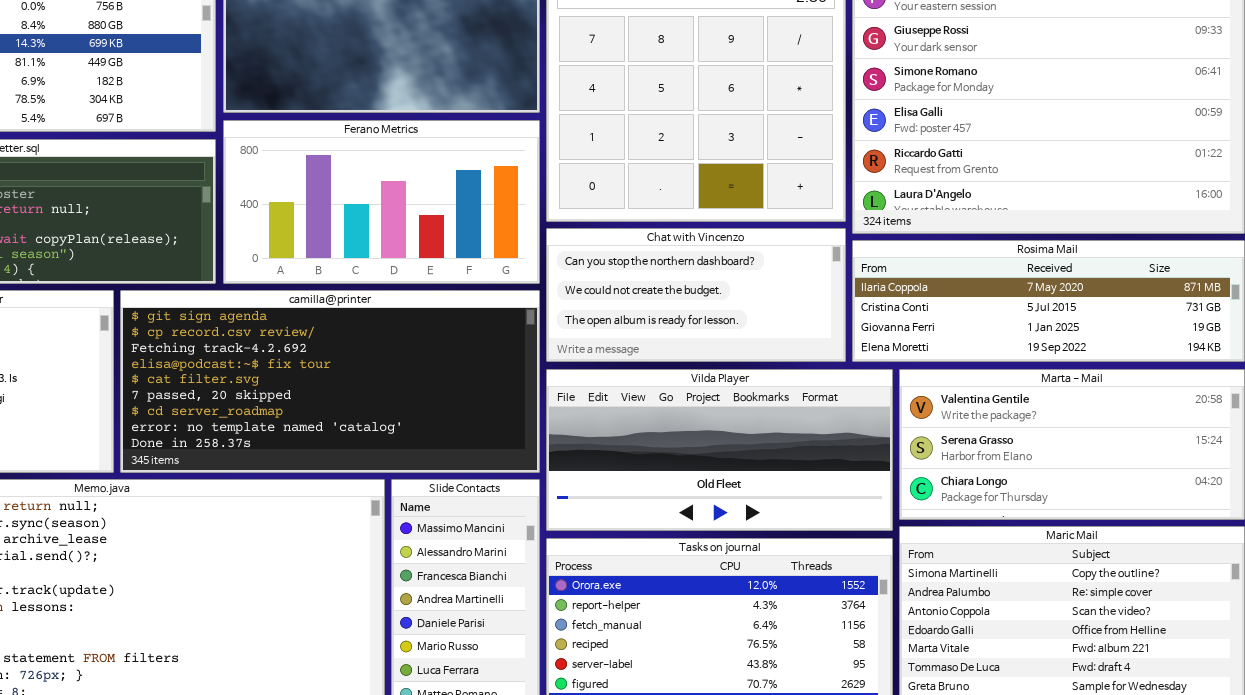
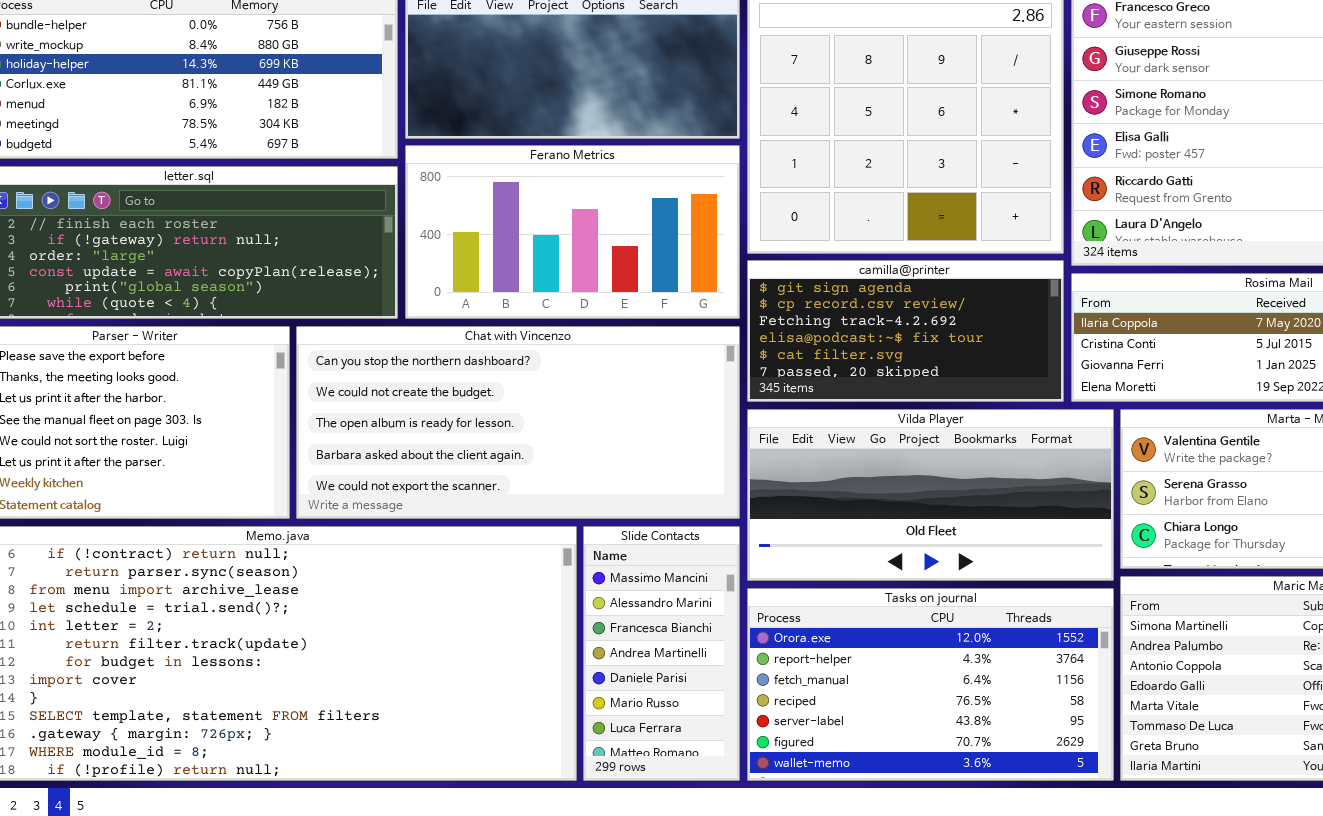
Chat with Vincenzo: [546,228,846,362] -> [296,326,740,519], moved, resized
camilla@printer: [120,290,540,473] -> [747,260,1064,402], moved, resized

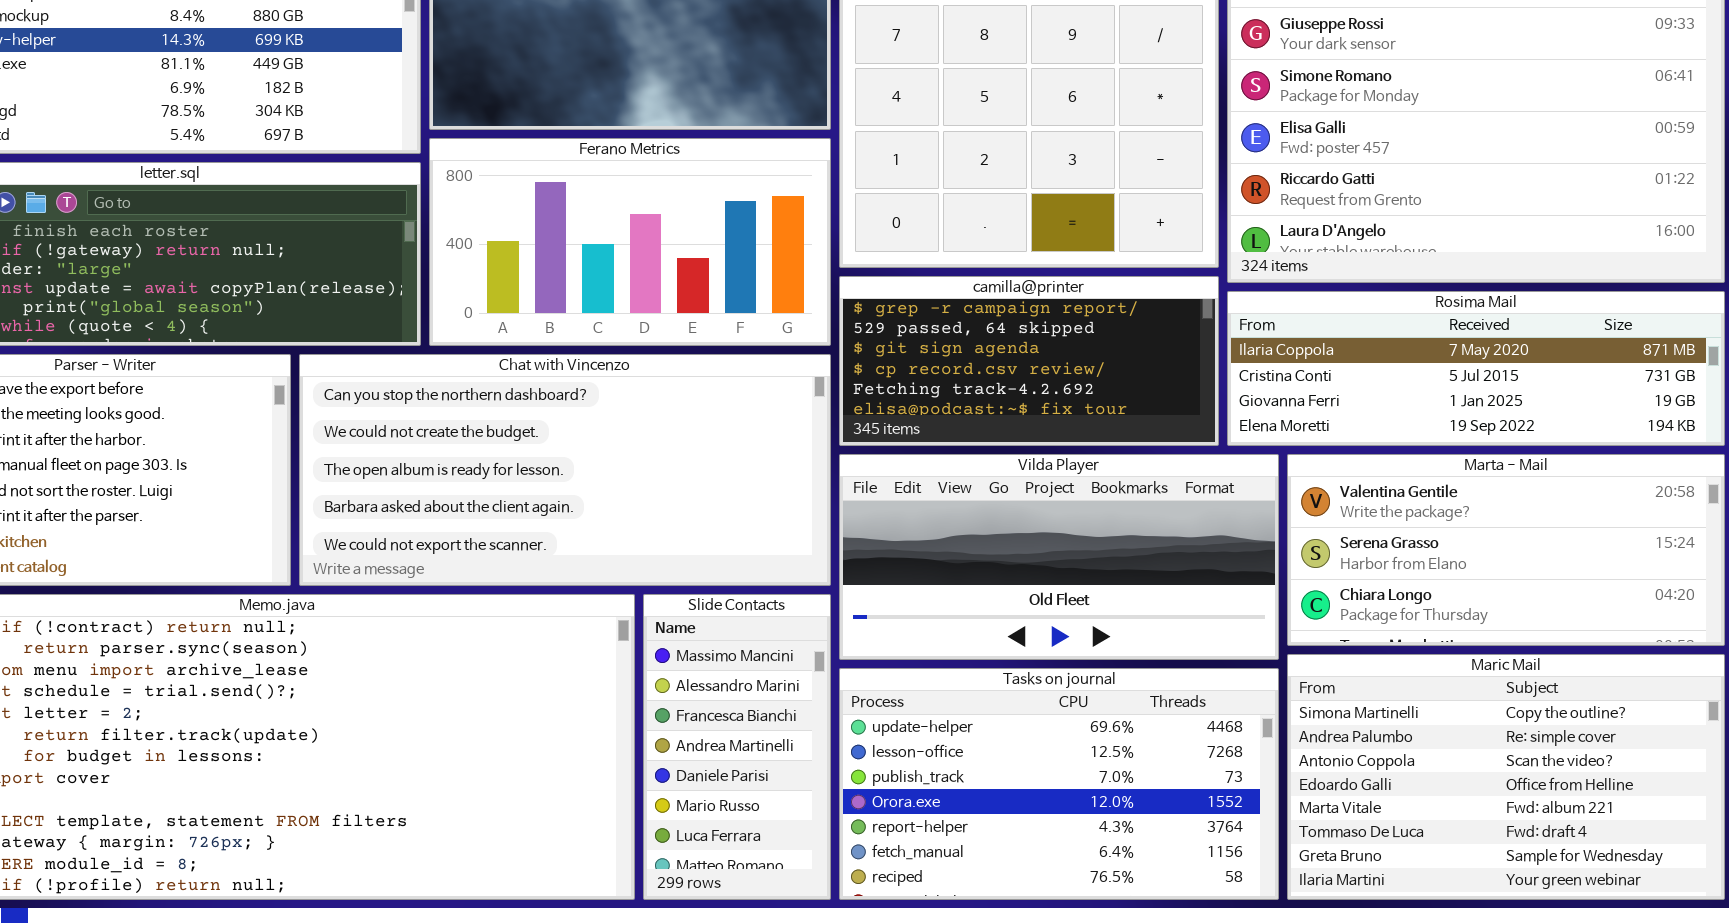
camilla@printer: [747,260,1064,402] -> [839,276,1219,446], scrolled up 2 rows
Tasks on journal: [747,588,1114,781] -> [839,668,1279,900], scrolled up 3 rows

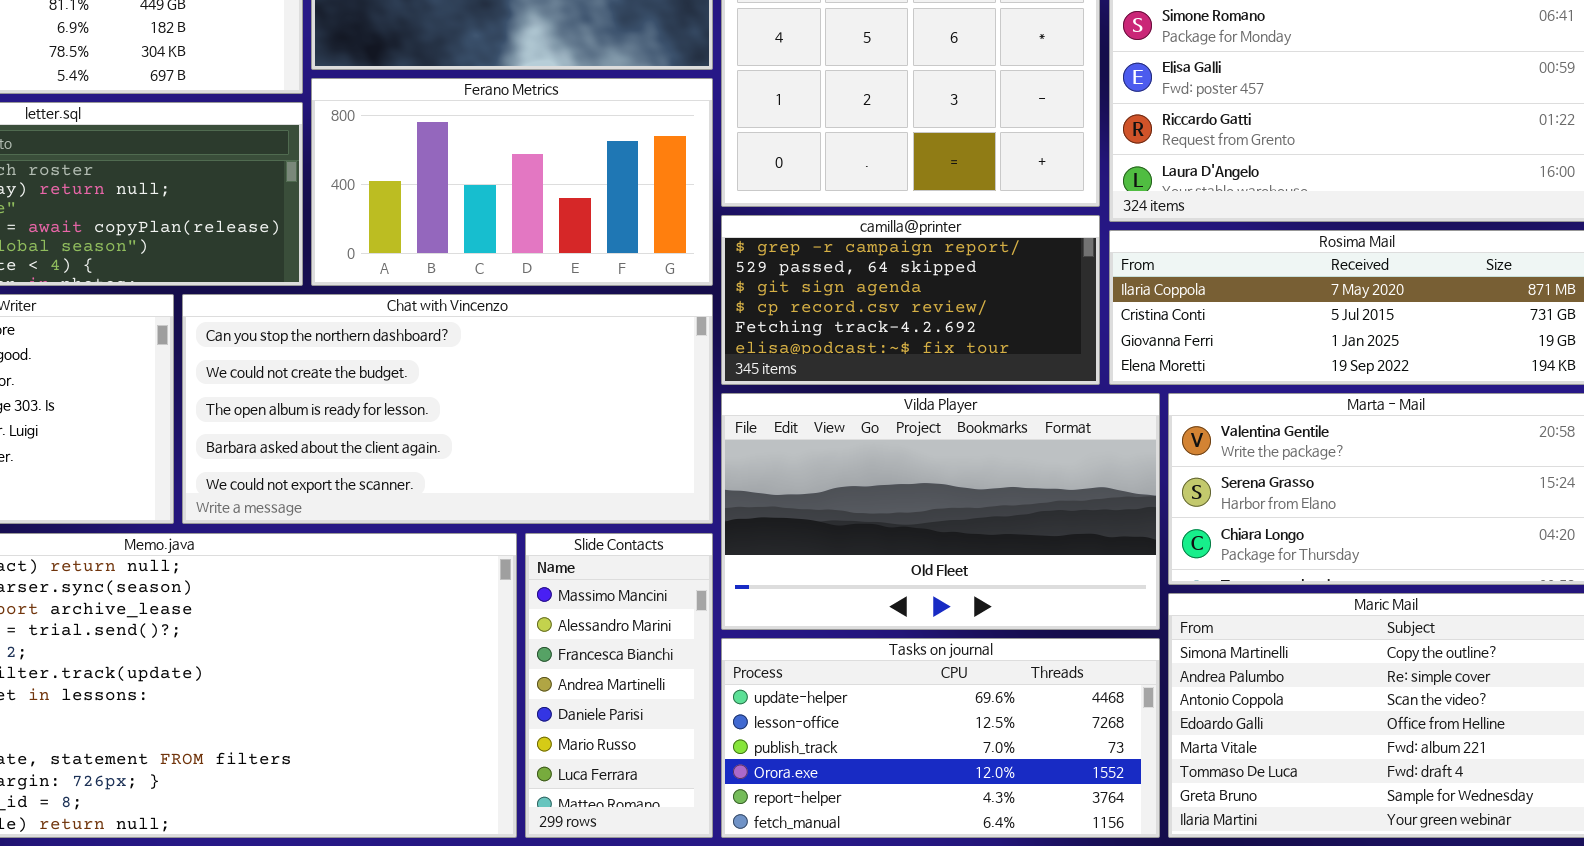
Vilda Player: [839,454,1279,660] -> [721,393,1160,630], resized
Tasks on journal: [839,668,1279,900] -> [721,638,1160,838], resized

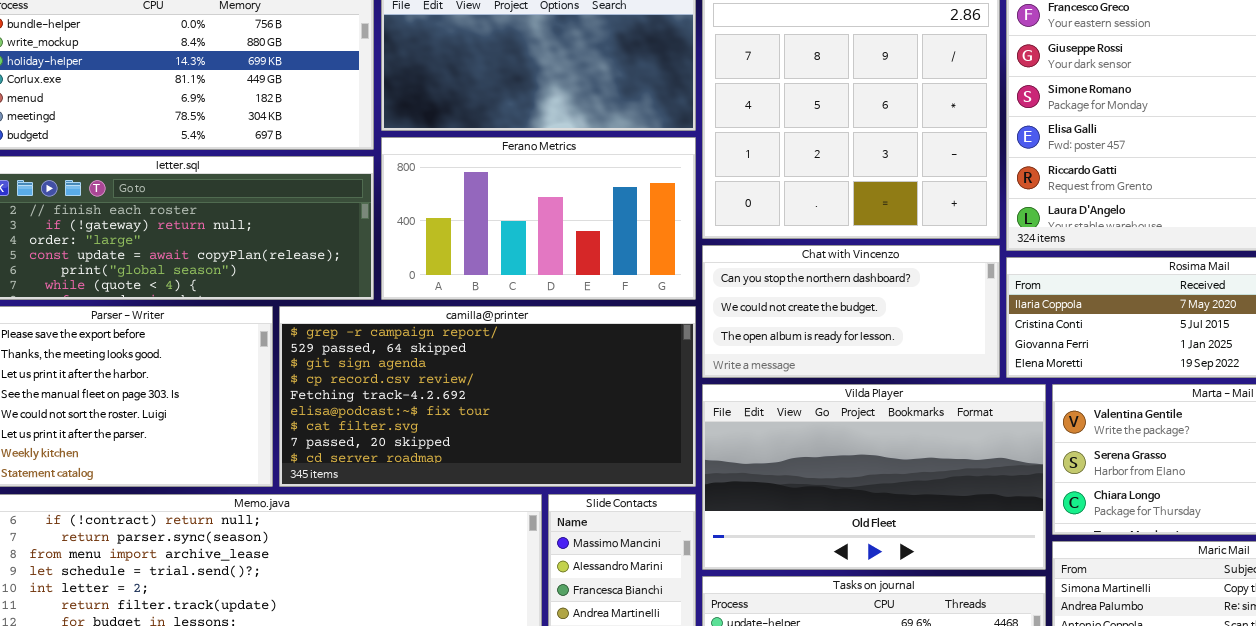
camilla@printer: [721,215,1100,385] -> [279,306,696,487], moved, resized
Chat with Vincenzo: [182,294,713,524] -> [702,245,1000,378], moved, resized

